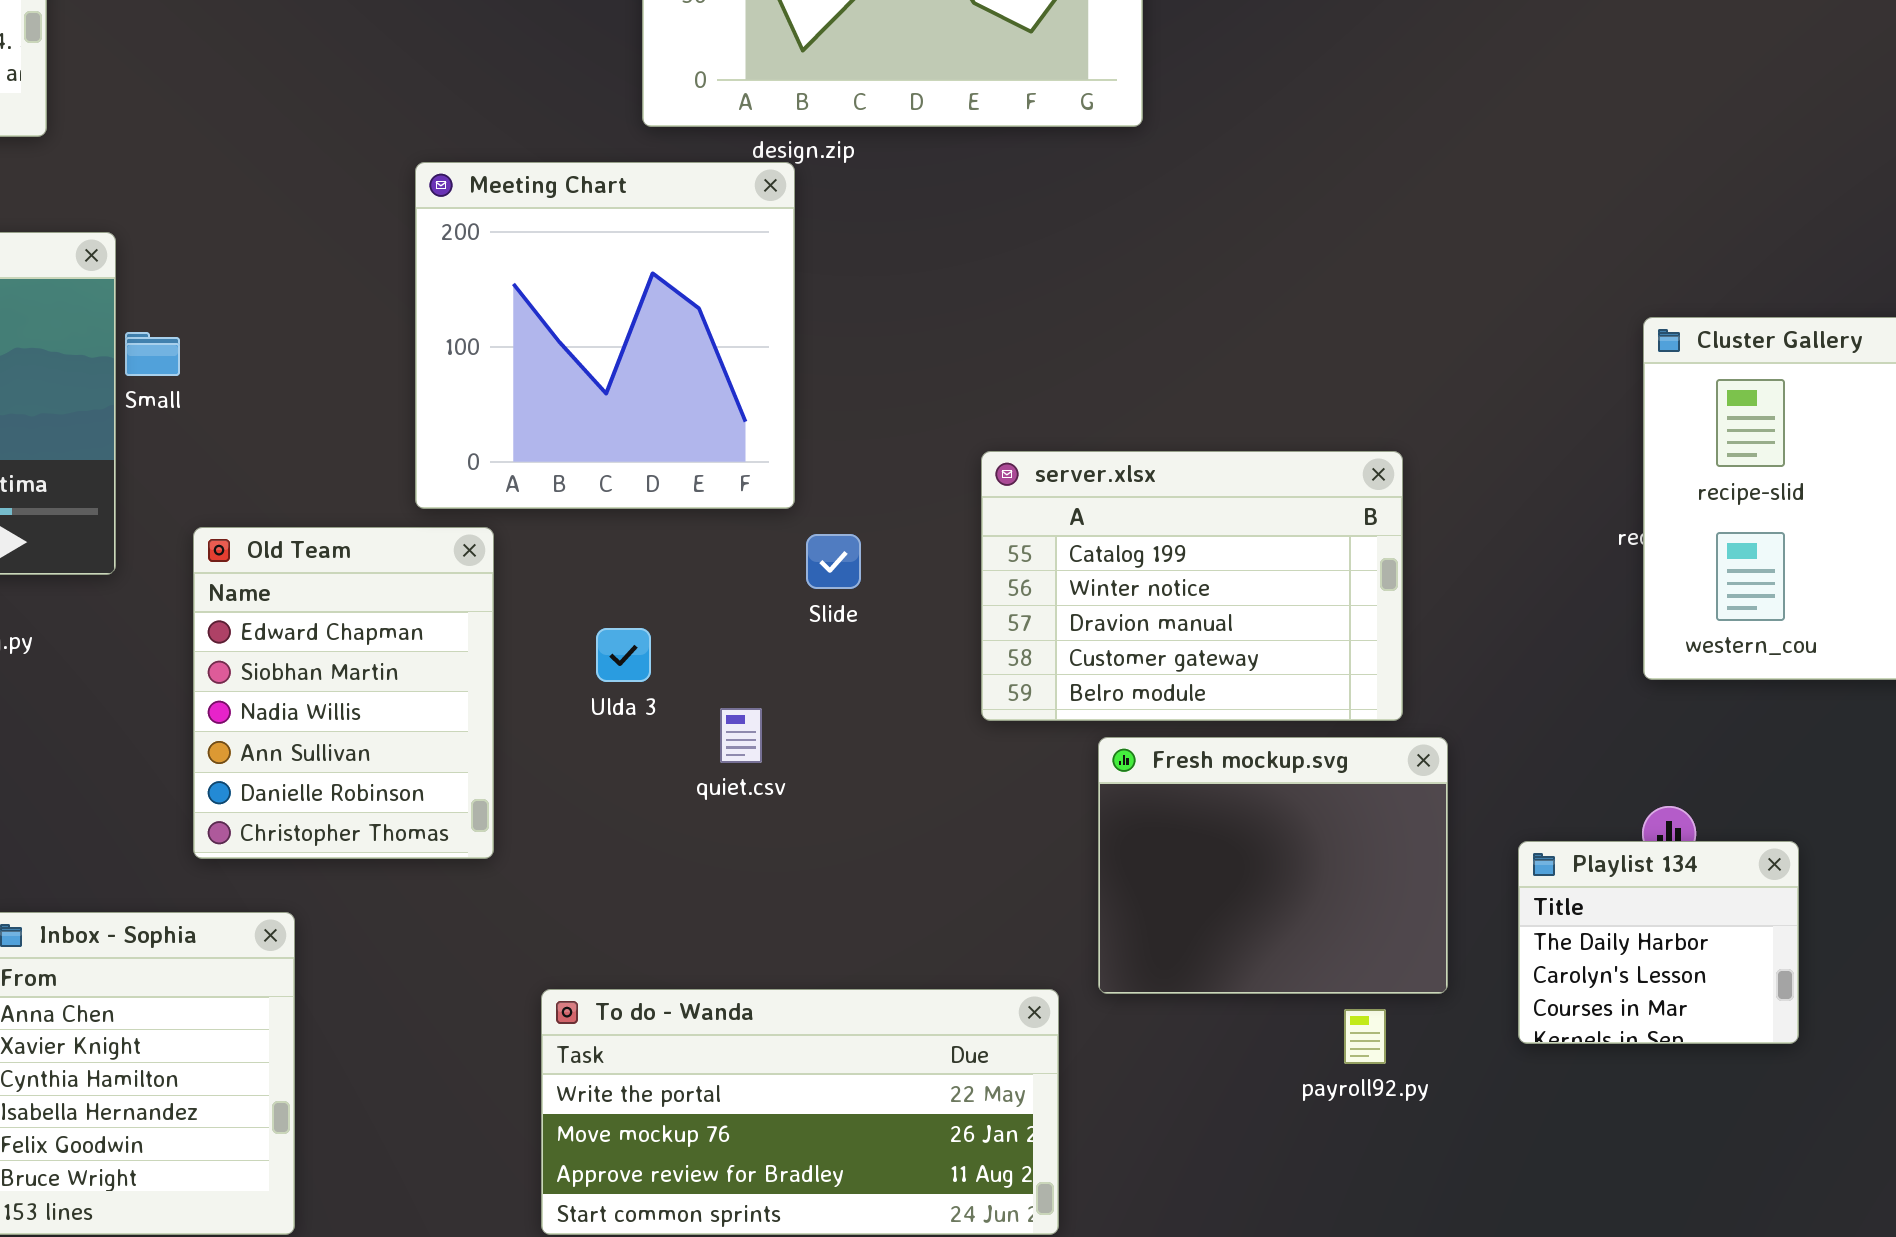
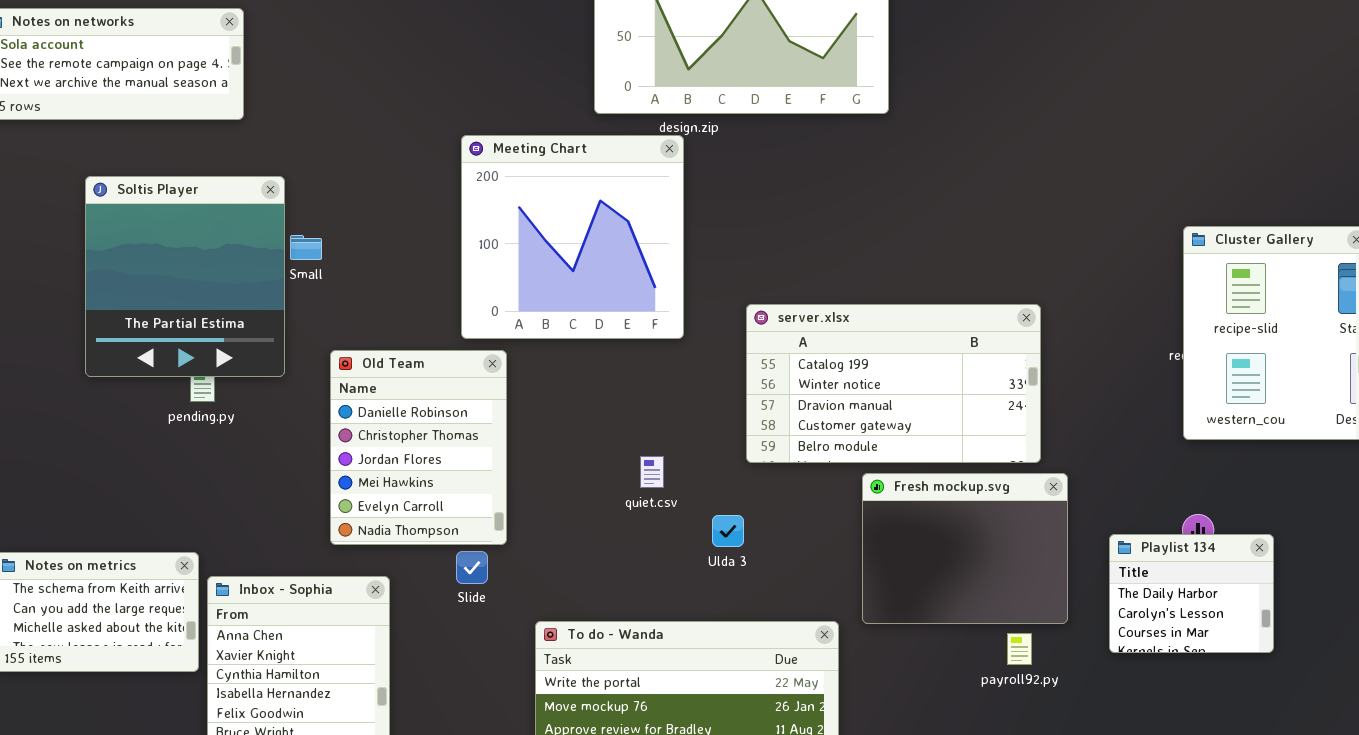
server.xlsx: [981,451,1403,721] -> [746,304,1041,463], resized
Old Team: [193,527,494,859] -> [330,350,507,545], scrolled down 4 rows
Slide: [806,534,861,589] -> [456,551,488,584], moved
Ulda 3: [596,628,651,682] -> [712,515,744,547], moved

